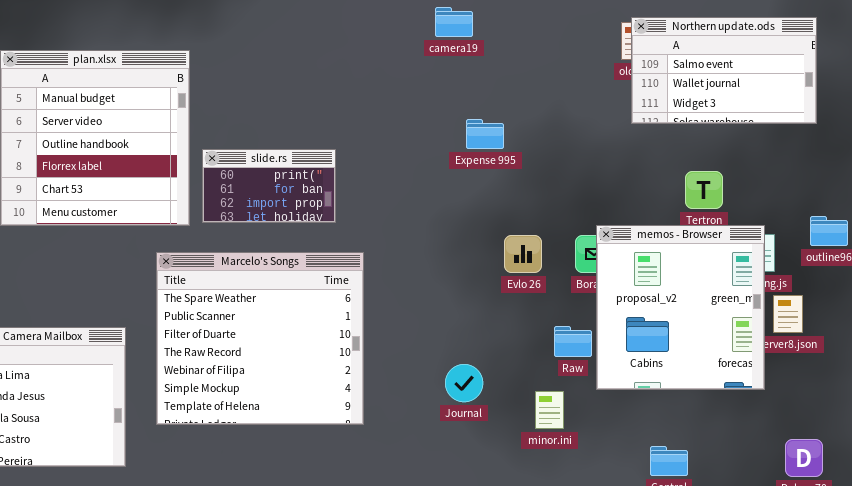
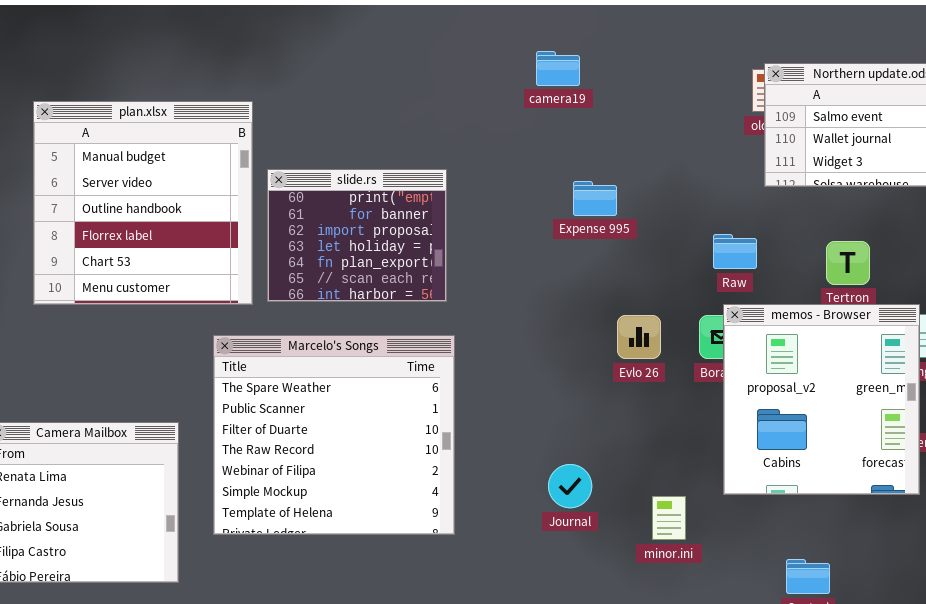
slide.rs: [202,149,336,223] -> [267,169,447,302], resized
Raw: [554,326,592,357] -> [713,234,757,269], moved

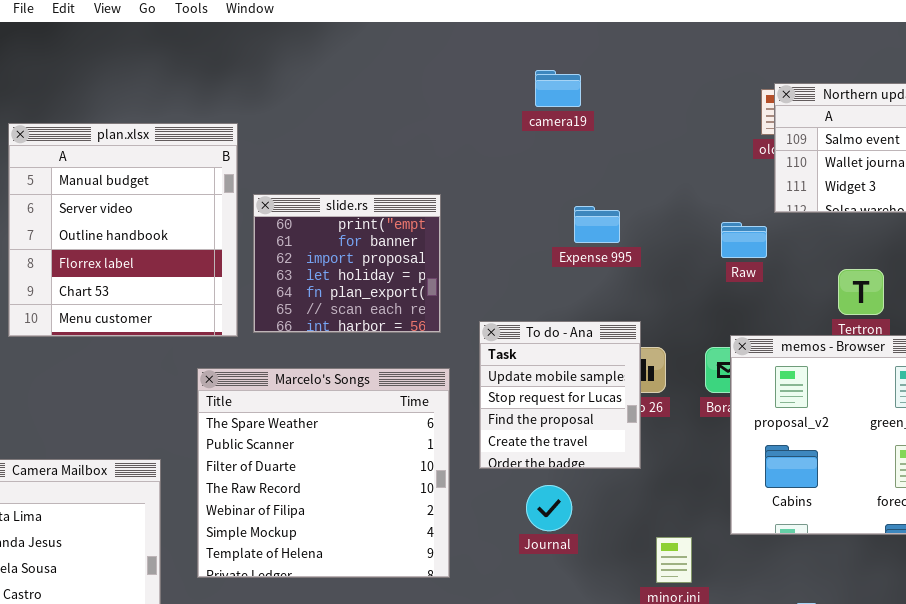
Raw: [713,234,757,269] -> [721,222,767,258], moved
To do - Ana: none -> [479,321,641,469], opened
Journal: [548,464,592,508] -> [526,485,572,531], moved

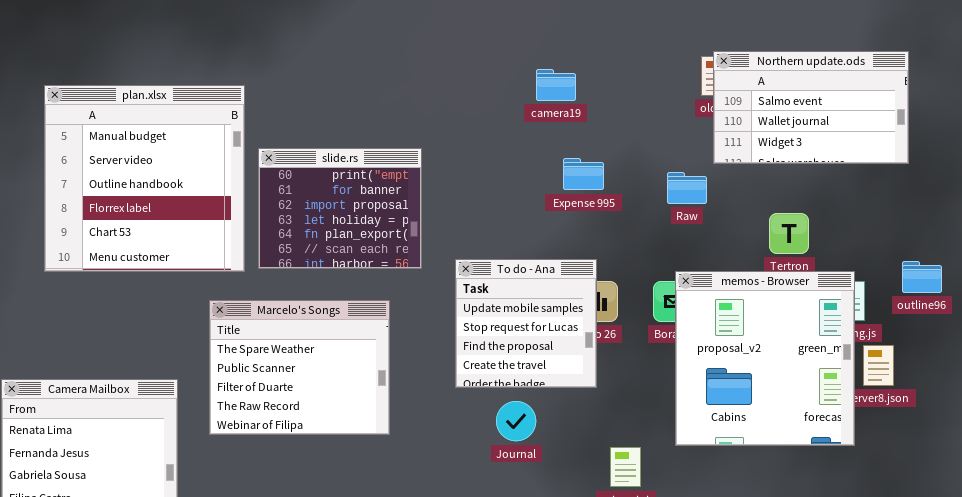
camera19: [535,70,581,107] -> [536,69,576,101], moved
Expense 995: [574,206,620,243] -> [563,158,604,190], moved
Marcelo's Songs: [197,368,450,578] -> [209,300,390,435], resized

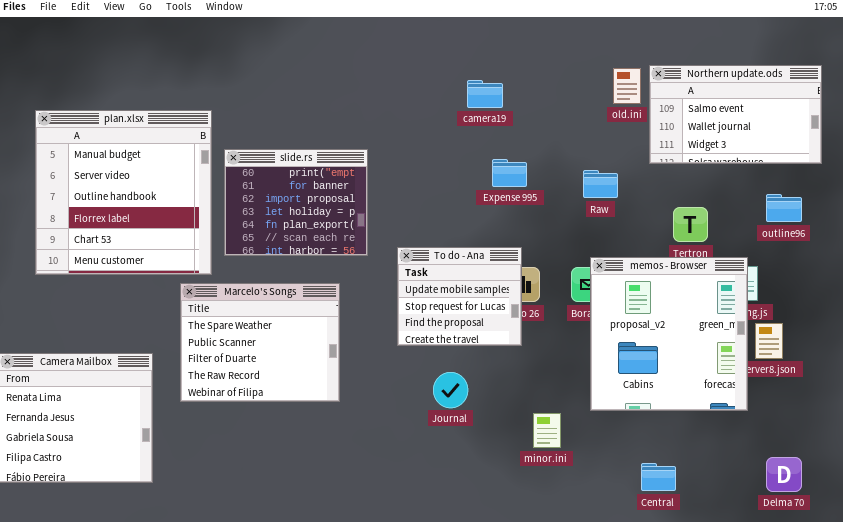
Northern update.ods: [713,51,909,164] -> [649,65,822,164], moved
plan.xlsx: [44,85,245,272] -> [35,110,212,275], moved
To do - Ana: [455,259,597,388] -> [397,247,522,346], resized
outline96: [902,261,942,293] -> [766,194,802,222], moved

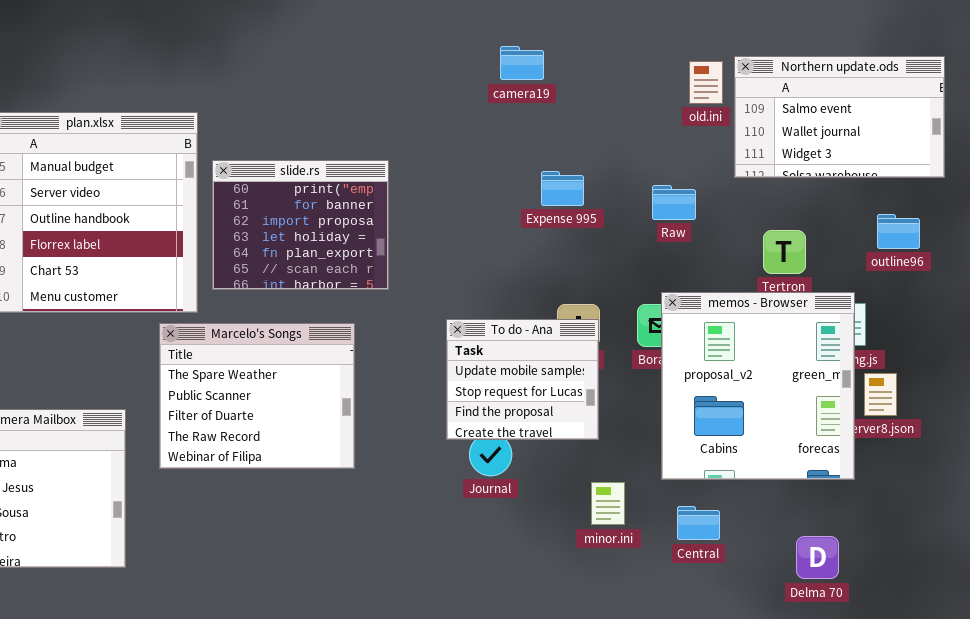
camera19: [467,80,503,108] -> [500,46,544,80], moved
To do - Ana: [397,247,522,346] -> [446,319,599,440], moved
Delma 70: [766,457,802,492] -> [796,536,839,579], moved
Central: [641,463,676,491] -> [677,506,720,540], moved

